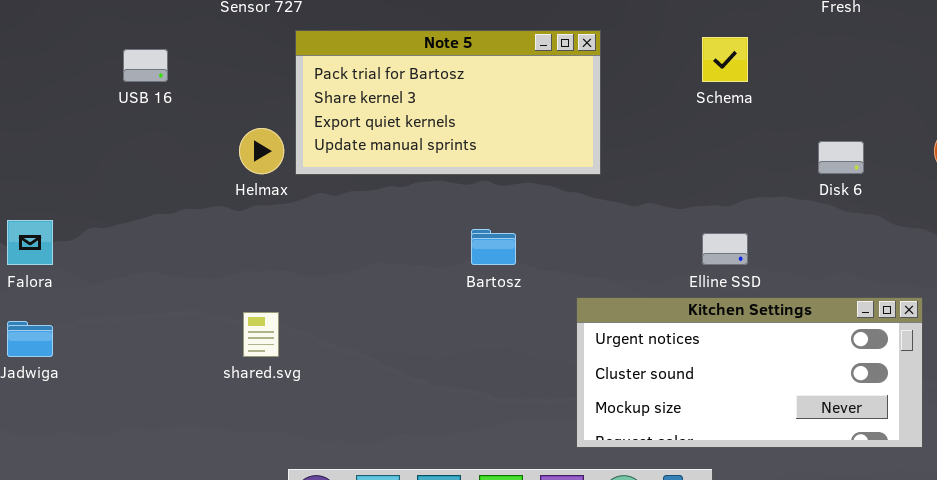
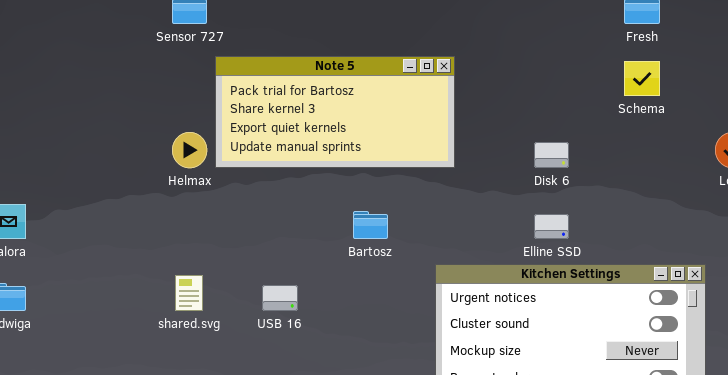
Schema: [702,37,748,82] -> [624,61,660,96], moved
USB 16: [123,49,168,82] -> [262,285,298,311], moved
Disk 6: [818,141,864,174] -> [534,142,569,168], moved

